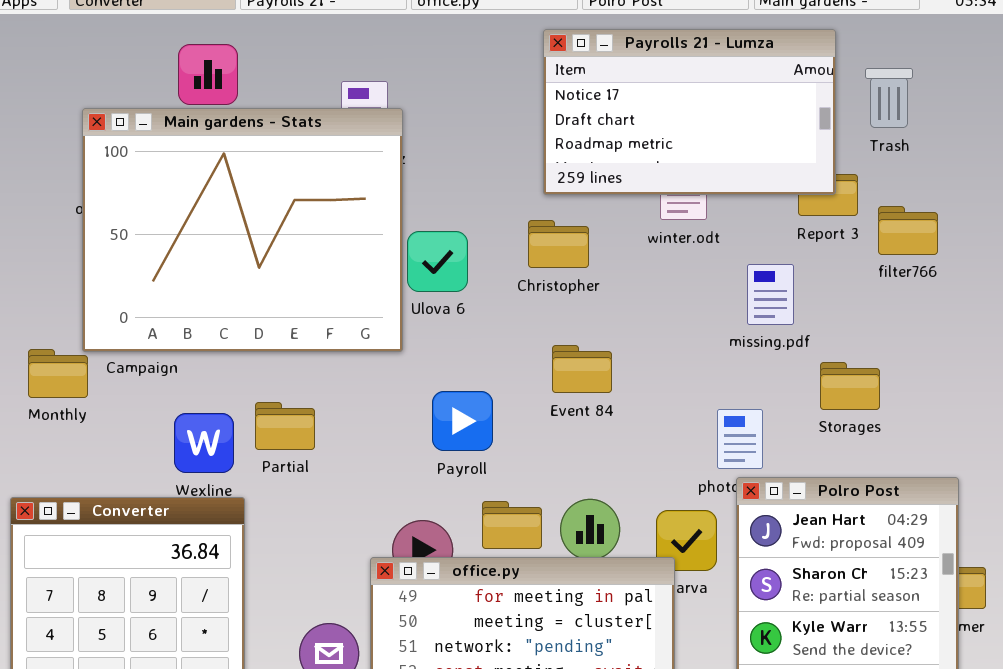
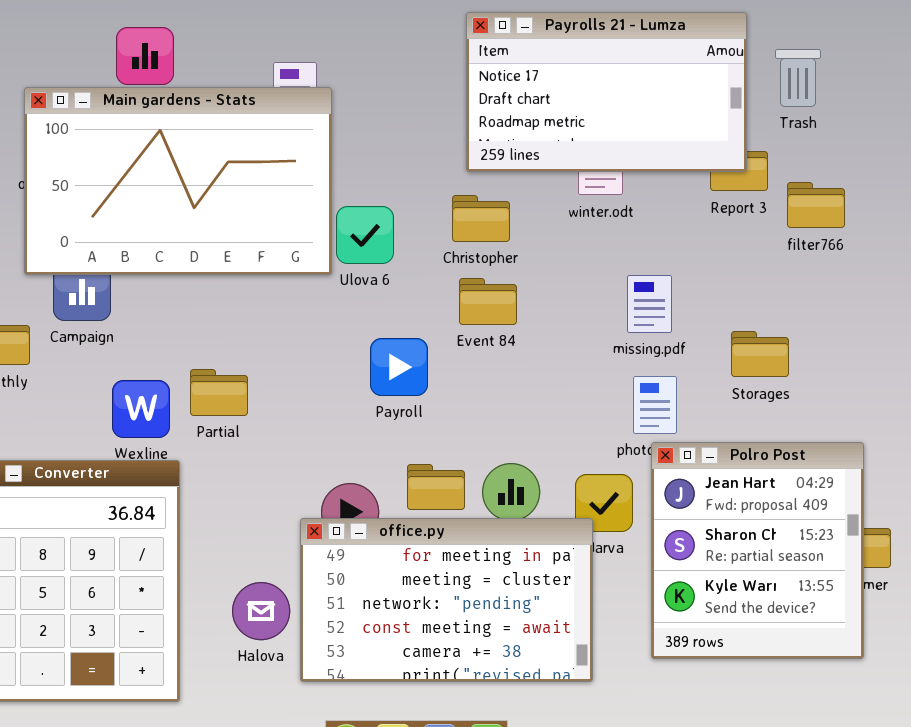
Main gardens - Stats: [82,108,403,352] -> [24,87,332,275], resized
missing.pdf: [747,264,794,325] -> [627,275,672,333], moved
Event 84: [552,345,612,393] -> [459,278,517,325], moved
Payroll: [432,391,493,451] -> [370,338,428,396], moved

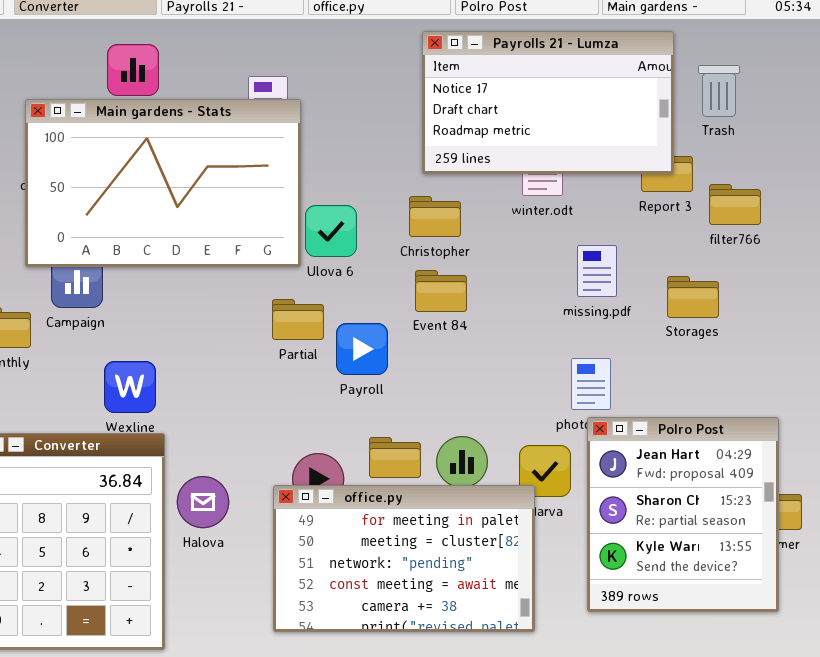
missing.pdf: [627,275,672,333] -> [577,245,617,297], moved
Storages: [731,331,789,377] -> [667,276,719,318], moved
Partial: [190,369,248,416] -> [272,299,324,340], moved
Halova: [232,582,290,640] -> [177,476,229,528], moved

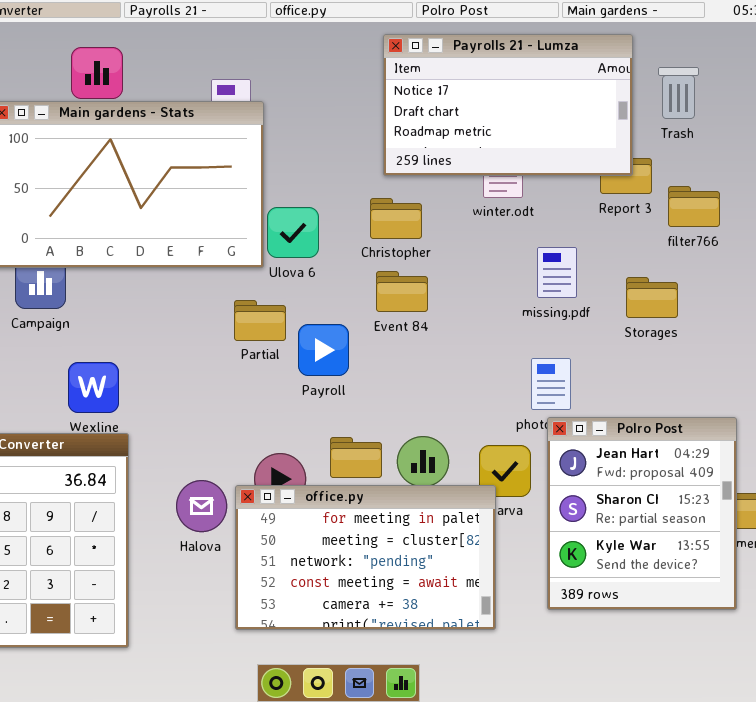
Halova: [177,476,229,528] -> [176,480,227,532], moved

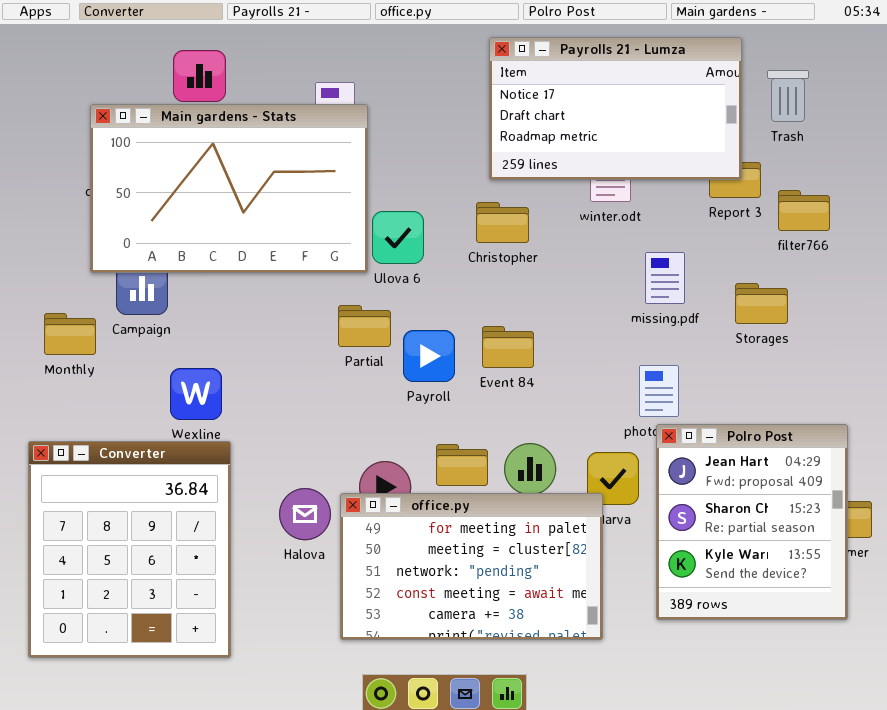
Event 84: [376,271,428,312] -> [482,326,534,368], moved

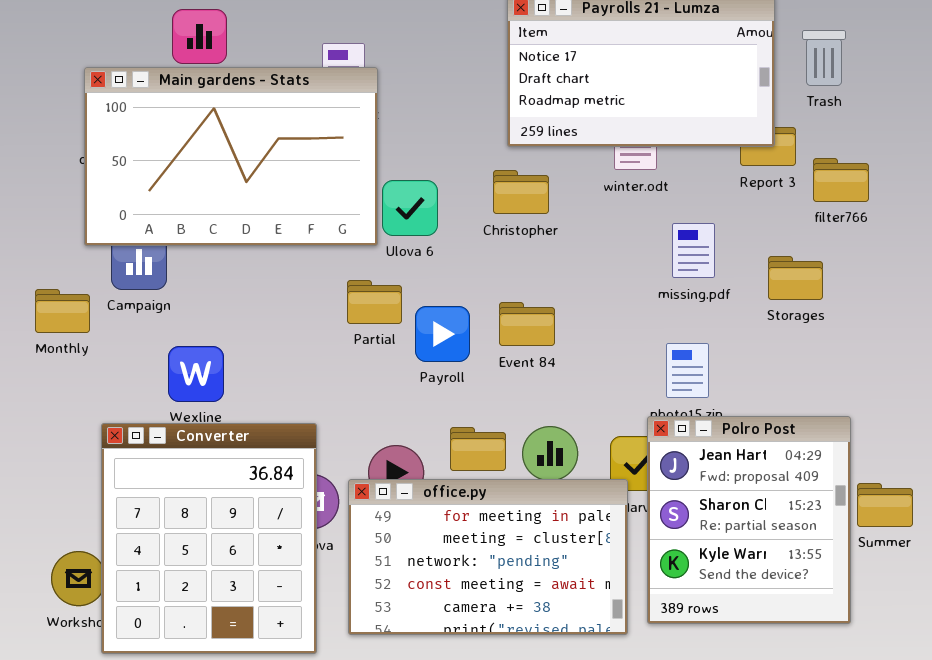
Polro Post: [656,424,848,620] -> [647,416,851,624], moved
Converter: [28,441,231,658] -> [101,423,317,654], moved

